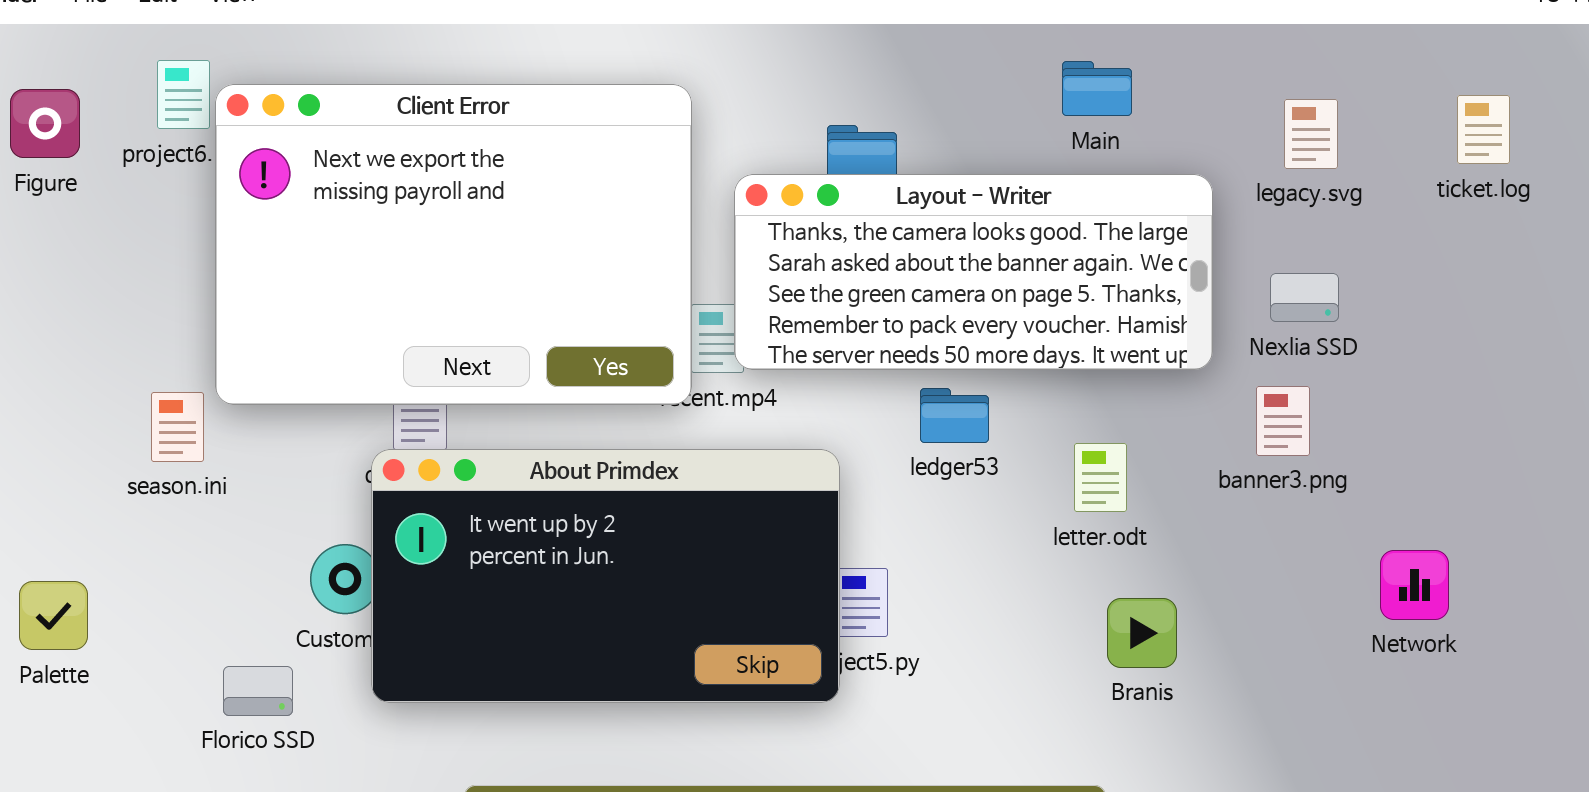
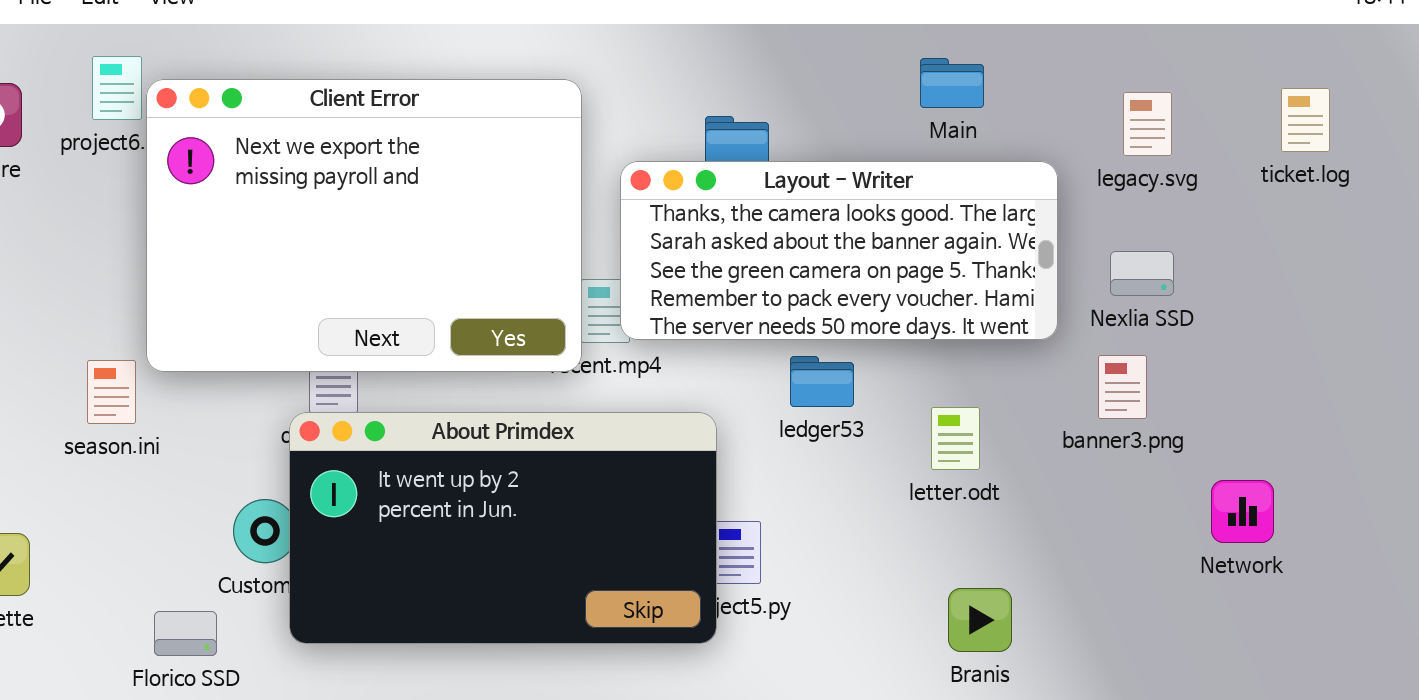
Network: [1380,550,1449,620] -> [1211,480,1274,543], moved
Branis: [1107,598,1177,668] -> [948,588,1012,652], moved

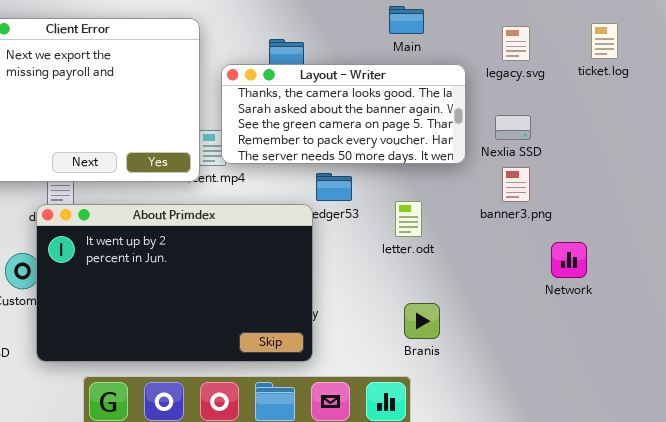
banner3.png: [1098,355,1147,419] -> [502,167,530,202], moved
About Primdex: [289,412,717,644] -> [36,204,313,362], resized

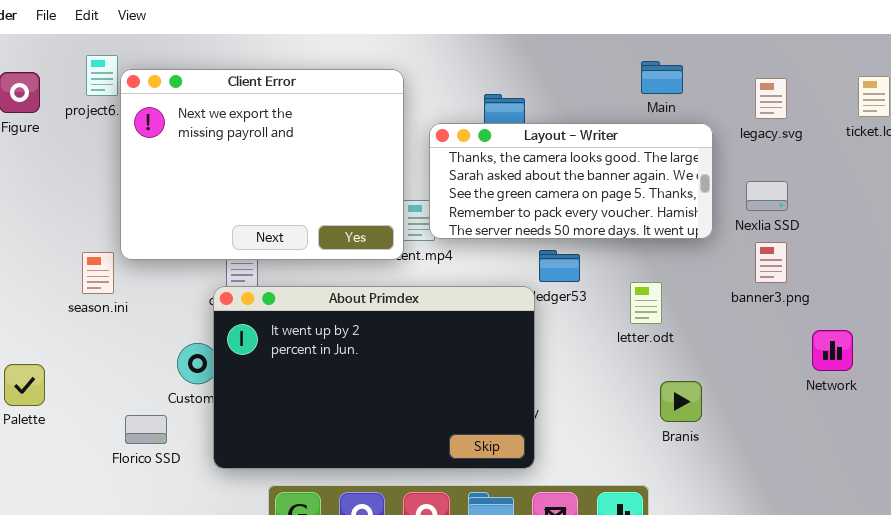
Main: [389,6,424,34] -> [641,61,683,94], moved
Branis: [404,303,440,339] -> [660,381,702,422], moved

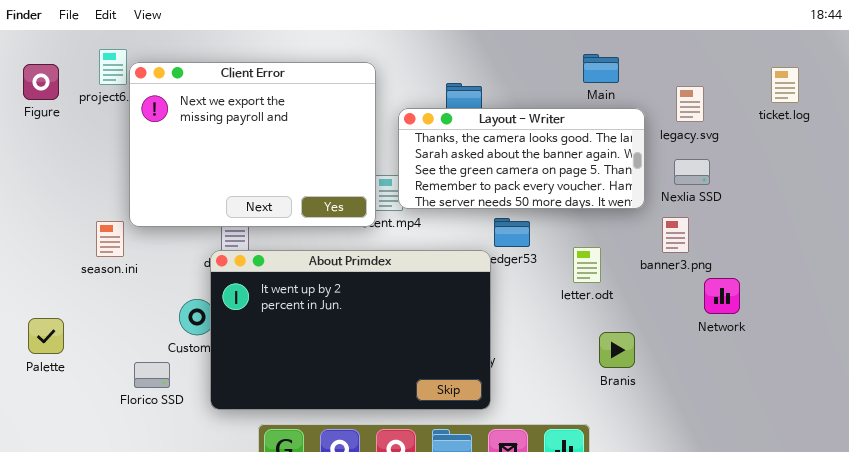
legacy.svg: [755,78,787,119] -> [676,86,704,122], moved
banner3.png: [755,242,787,283] -> [662,217,689,253], moved
Network: [812,330,853,371] -> [704,278,740,314], moved

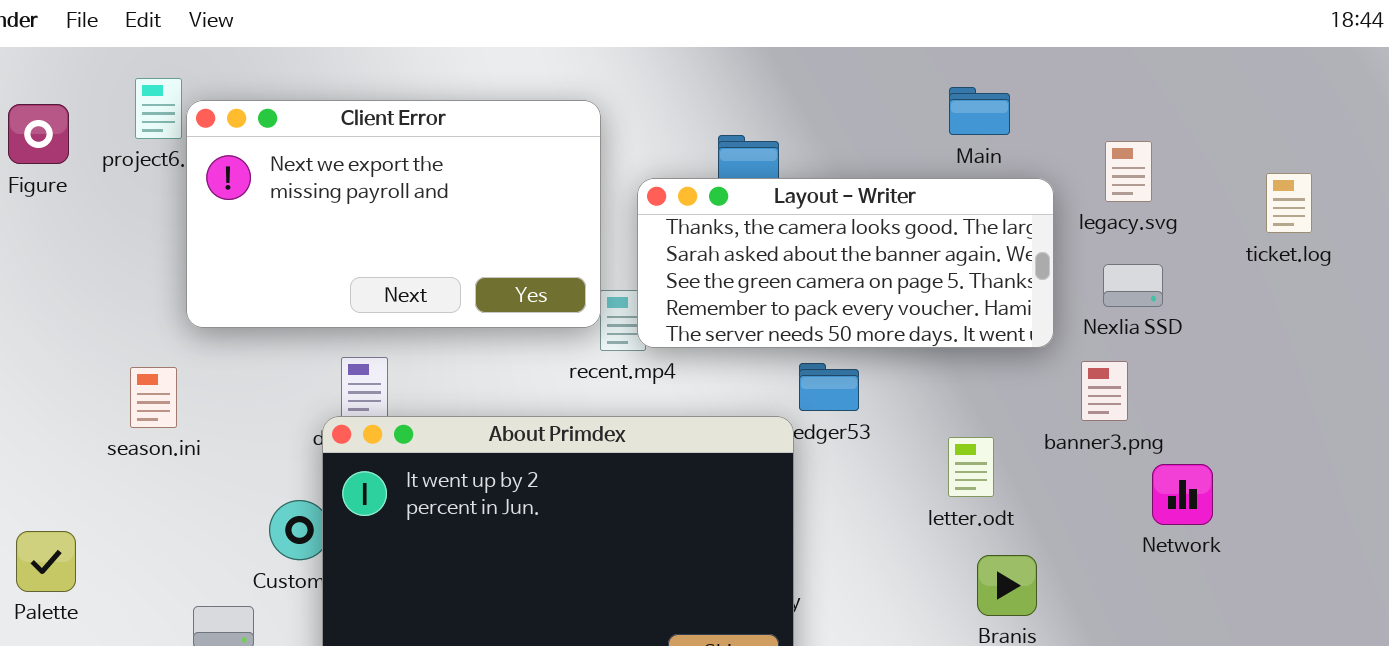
Client Error: [129,62,376,227] -> [186,100,601,328], resized
ticket.log: [771,67,799,103] -> [1266,173,1312,233], moved
letter.odt: [573,247,601,283] -> [948,437,994,497], moved

